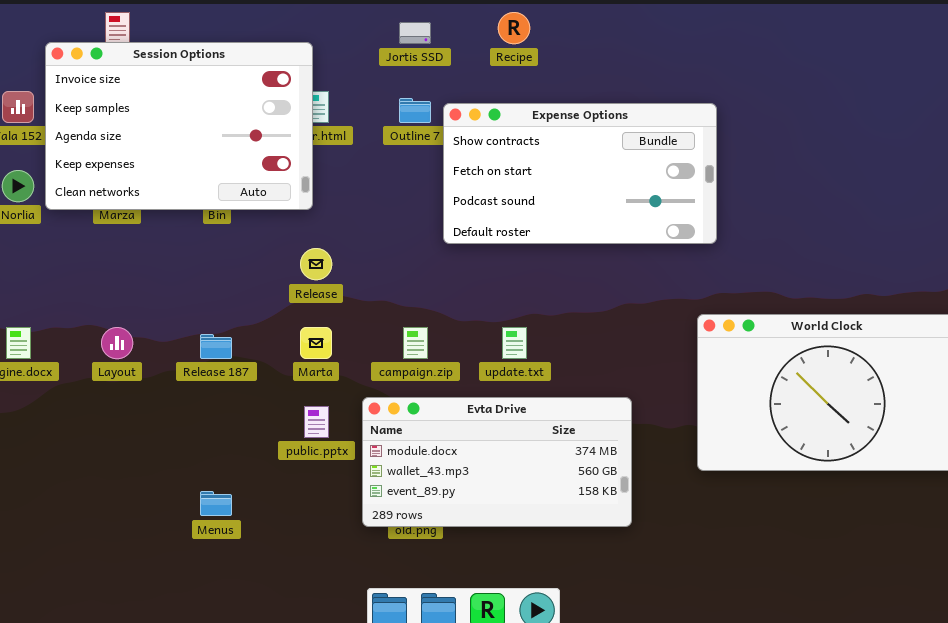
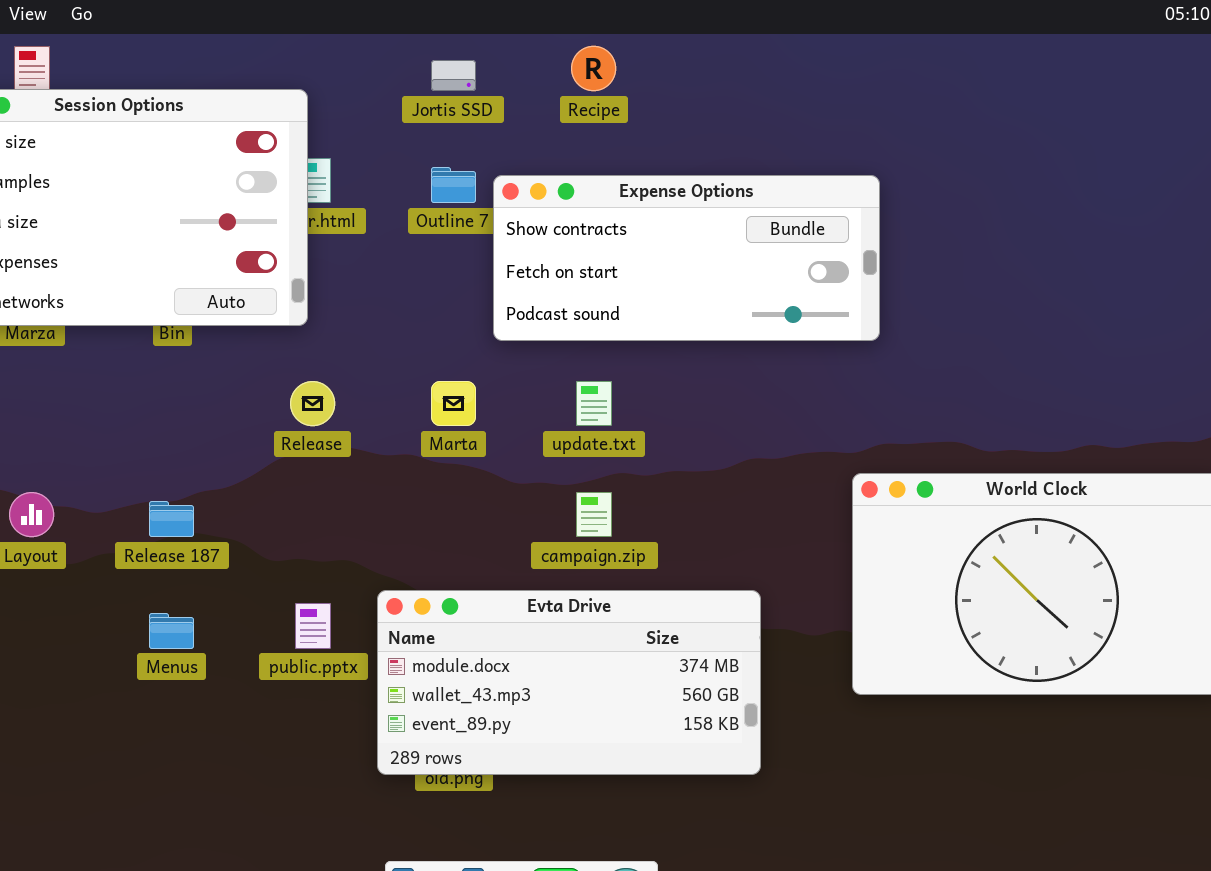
Expense Options: [443,103,717,244] -> [493,175,880,341], resized
Marta: [300,327,332,359] -> [431,381,476,426], moved
campaign.zip: [403,327,428,359] -> [576,492,612,537], moved
update.txt: [502,327,527,359] -> [576,381,612,426], moved
Menus: [200,491,232,516] -> [149,613,194,649], moved

